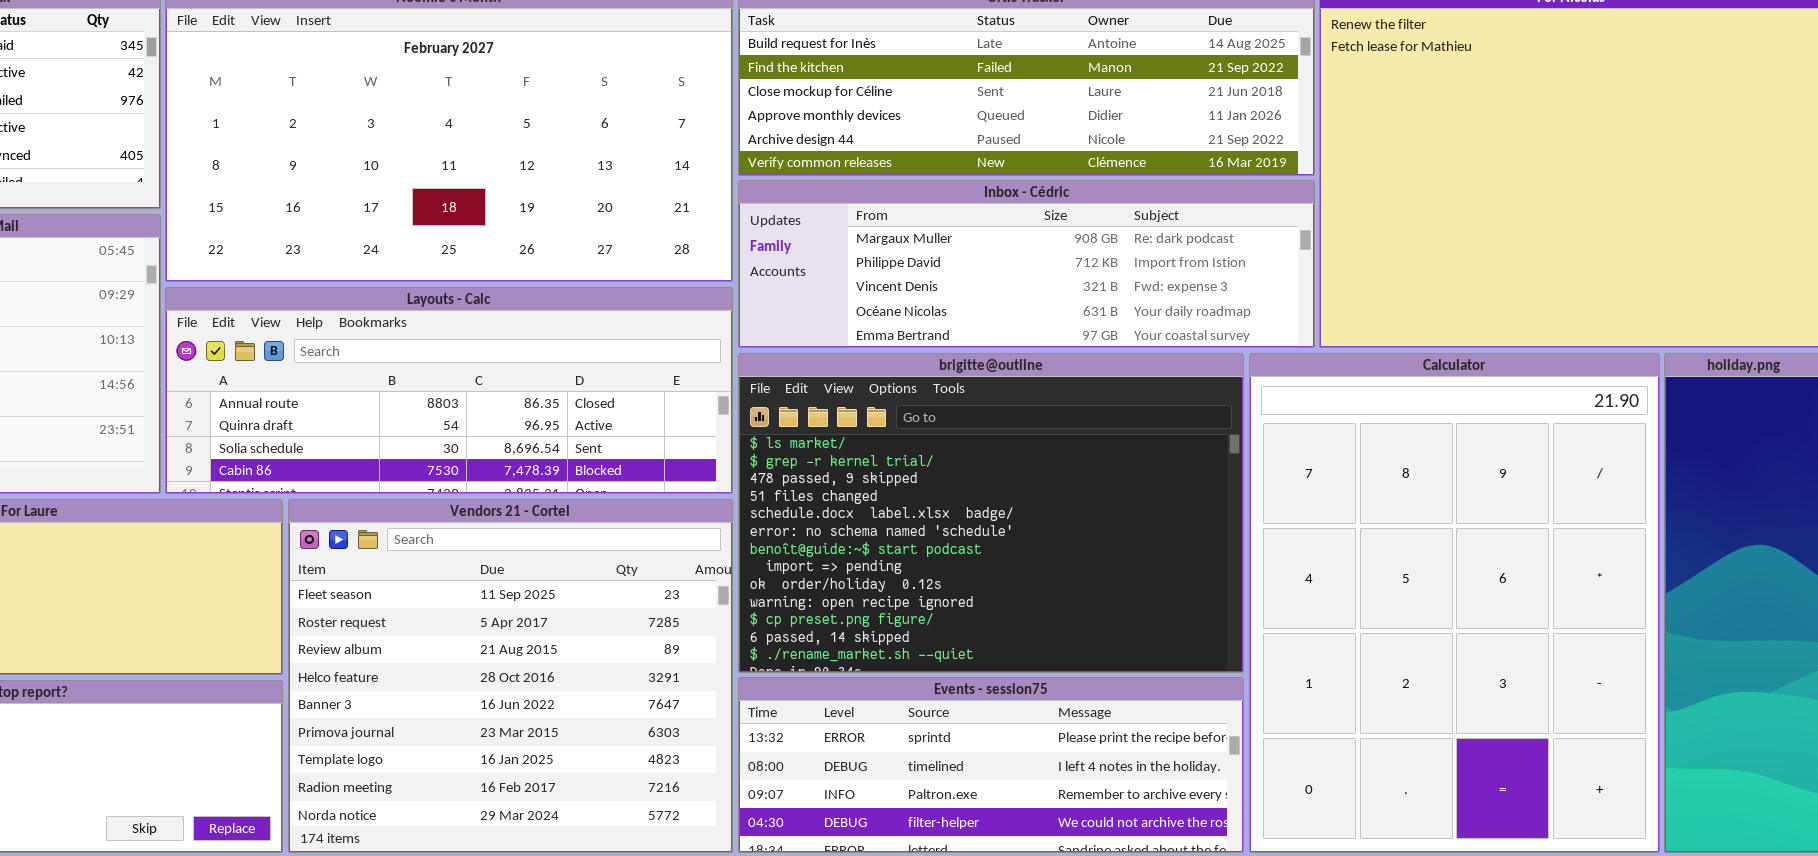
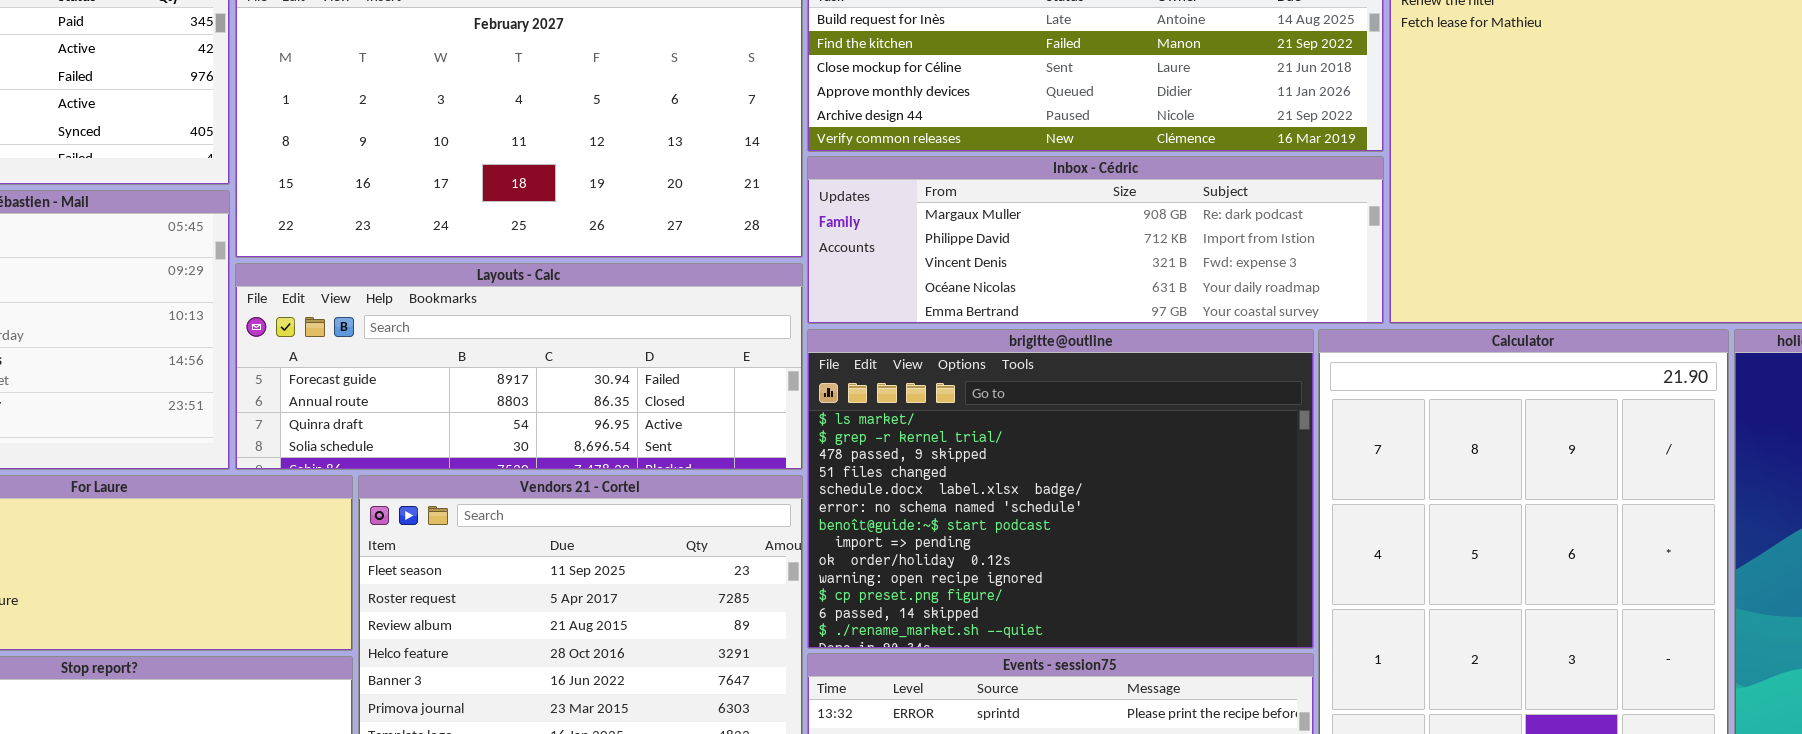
Layouts - Calc: [165,287,733,494] -> [235,263,803,470], scrolled up 1 row

